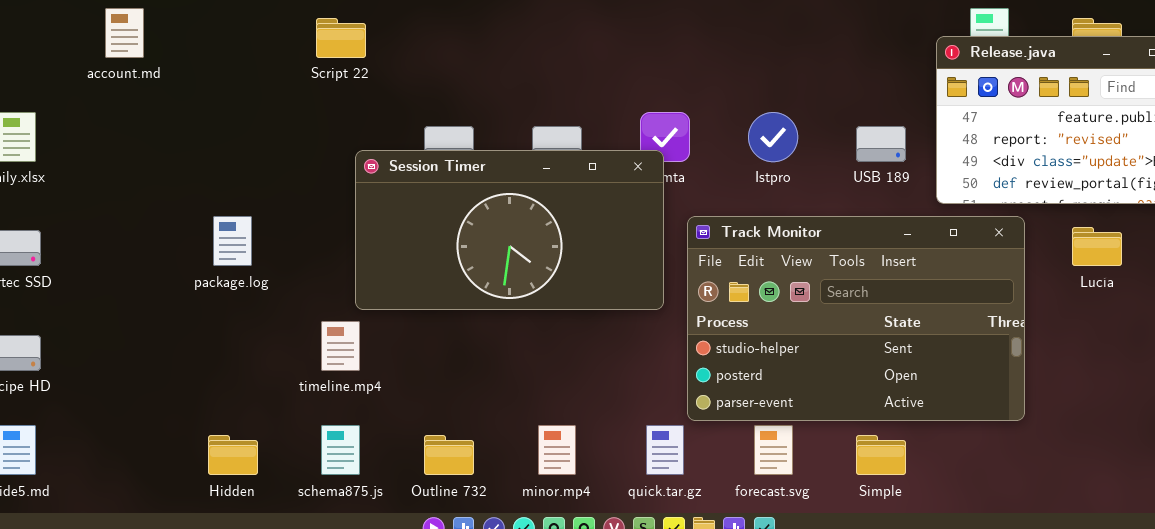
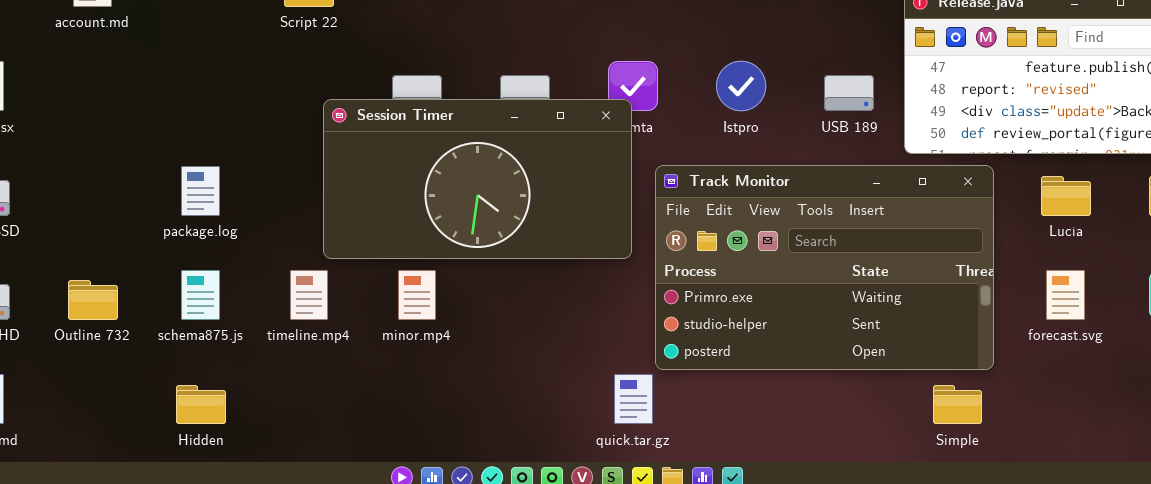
Track Monitor: [687,216,1025,421] -> [655,165,994,370], scrolled up 1 row
schema875.js: [321,425,360,475] -> [181,270,220,320], moved
minor.mp4: [538,425,576,475] -> [398,270,436,320], moved
forecast.svg: [754,425,793,475] -> [1046,270,1085,320], moved
Outline 732: [424,435,474,475] -> [68,280,118,320], moved
Simple: [856,435,906,475] -> [933,385,982,424], moved

